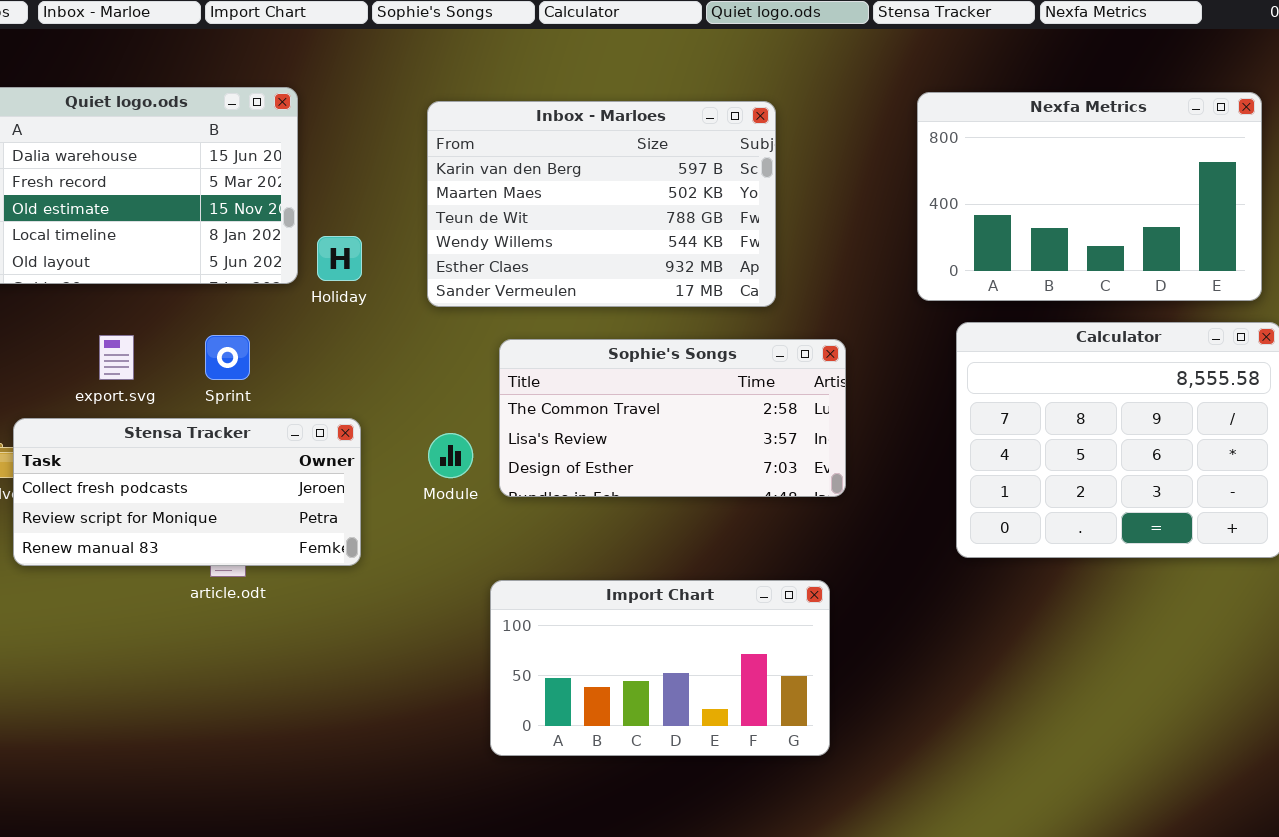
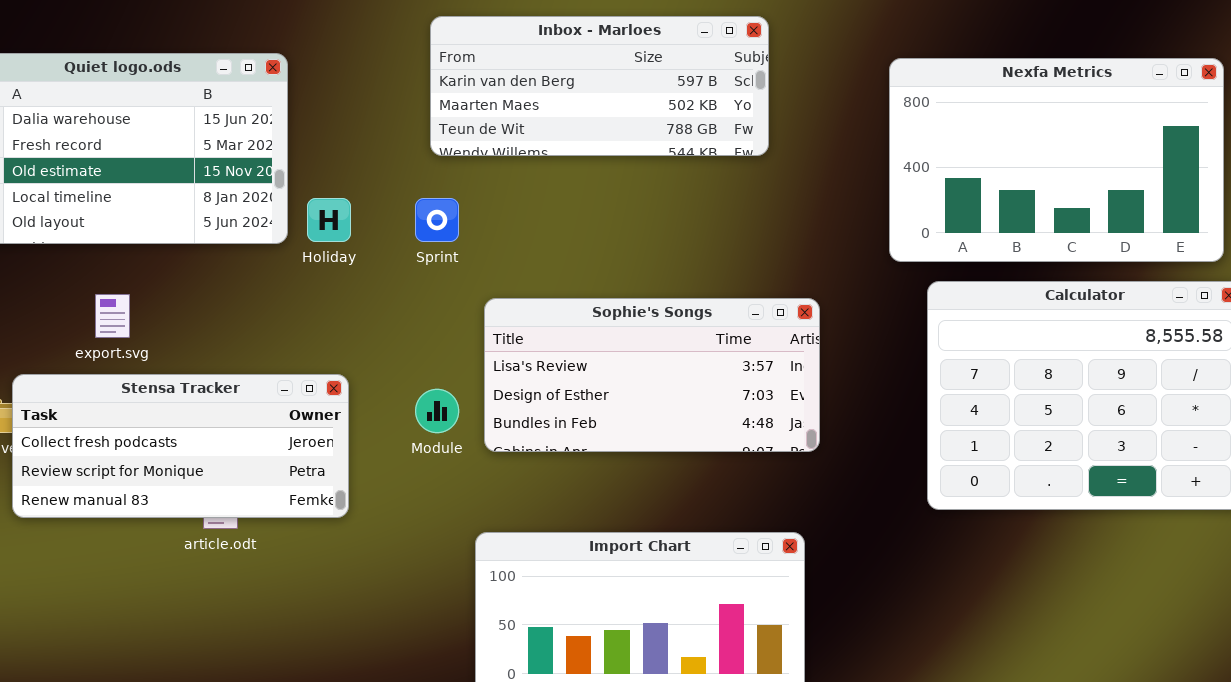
Inbox - Marloes: [427,101,776,307] -> [430,16,769,156], moved, resized
Sprint: [205,335,250,380] -> [415,198,459,242], moved
Sophie's Songs: [499,339,846,497] -> [484,298,820,452], scrolled down 1 row

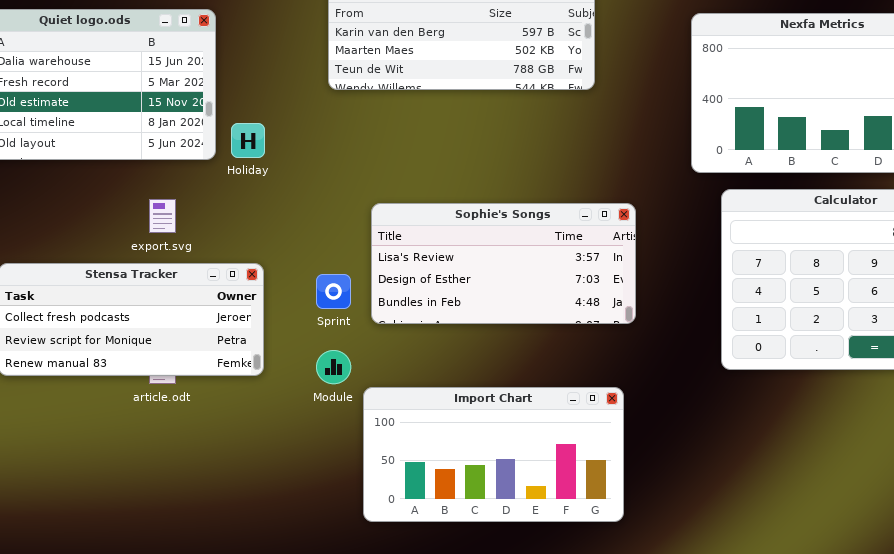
Sprint: [415,198,459,242] -> [316,274,351,309], moved
export.svg: [95,294,130,338] -> [149,199,176,233], moved
Module: [415,389,459,433] -> [316,350,351,384], moved

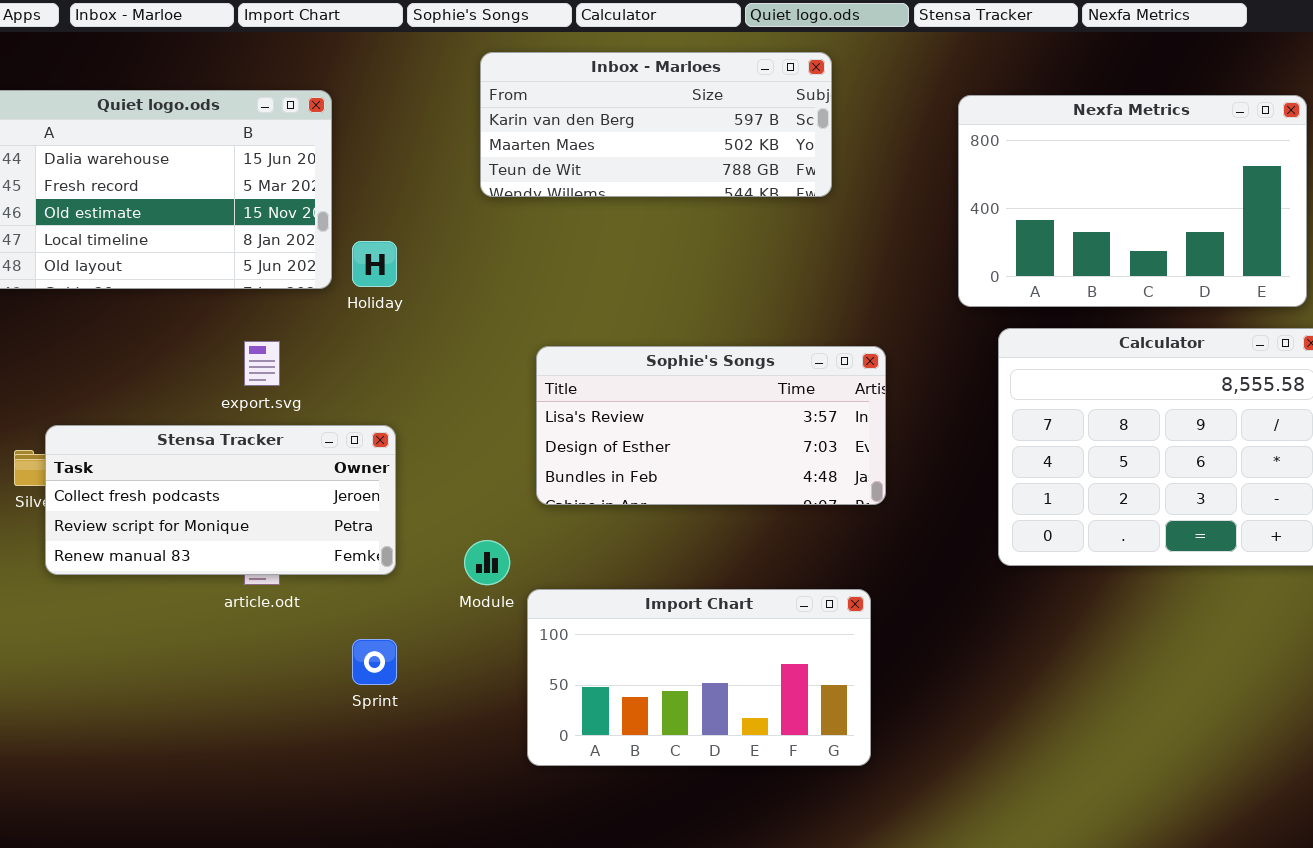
Sprint: [316,274,351,309] -> [352,639,397,685], moved

